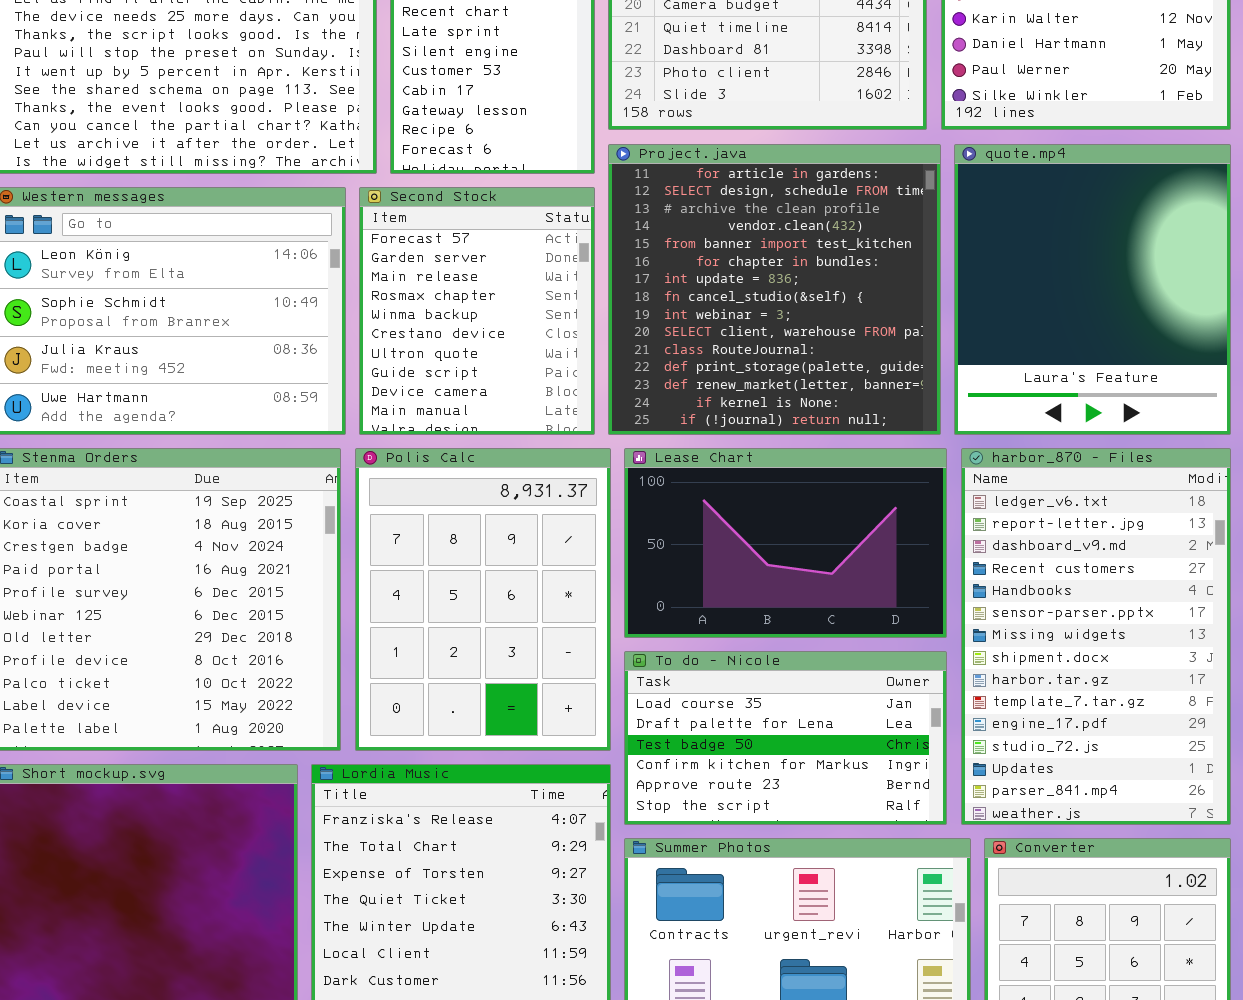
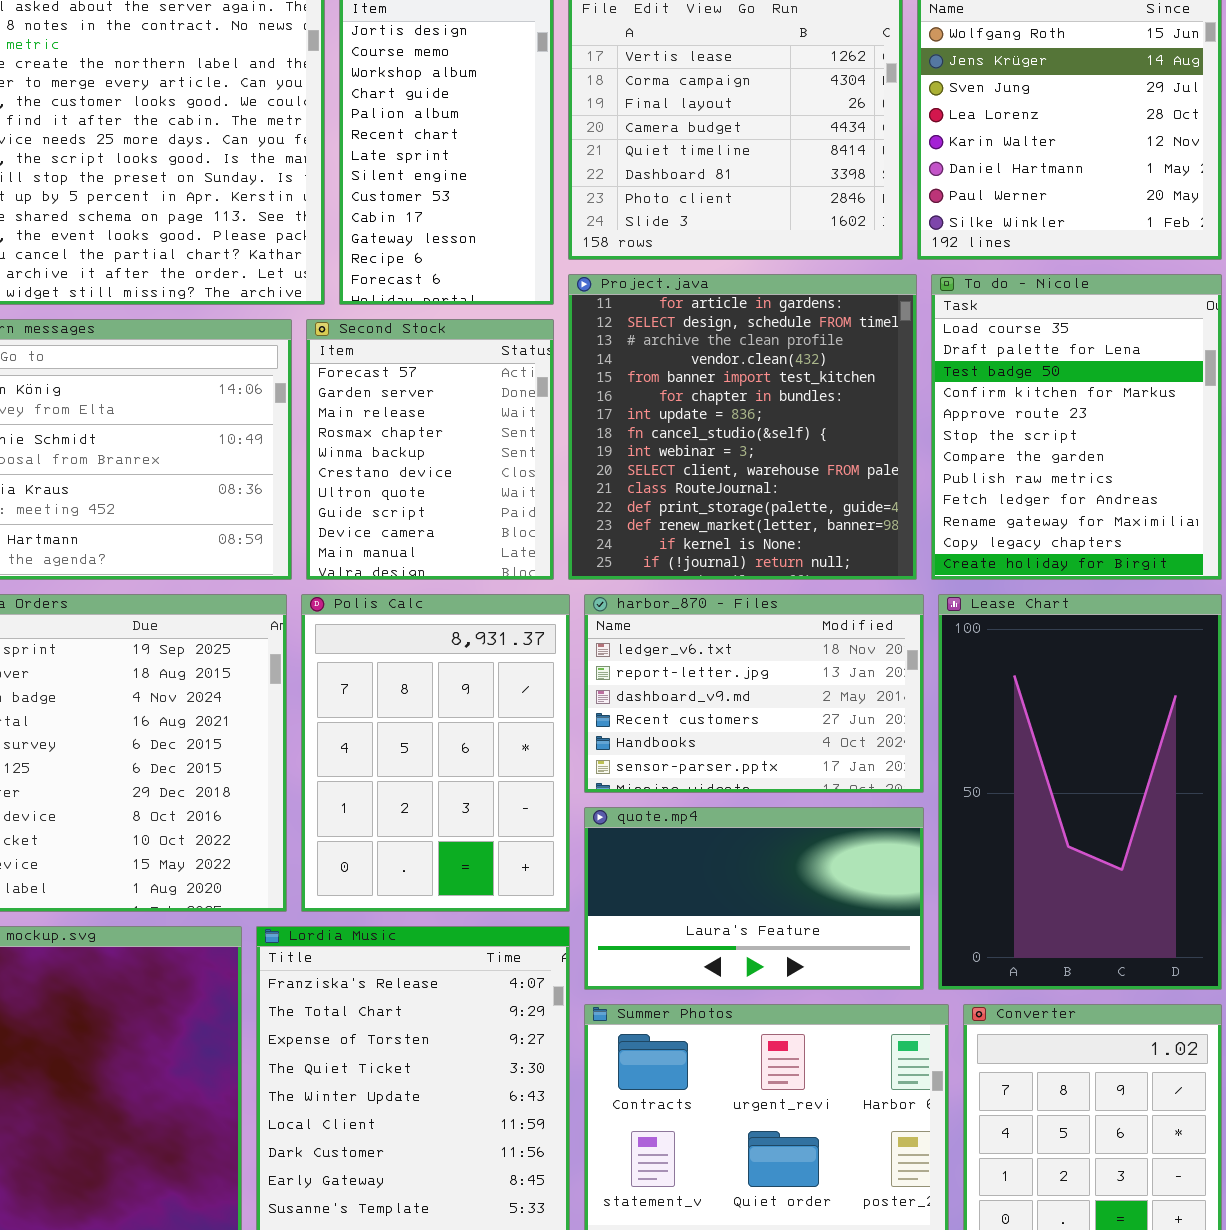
quote.mp4: [954,144,1231,435] -> [584,807,924,990], moved, resized
Lease Chart: [624,448,947,638] -> [938,594,1222,990], moved, resized
harbor_870 - Files: [961,448,1231,825] -> [584,594,924,793], moved, resized
To do - Nicole: [624,651,947,825] -> [931,274,1222,580], moved, resized

